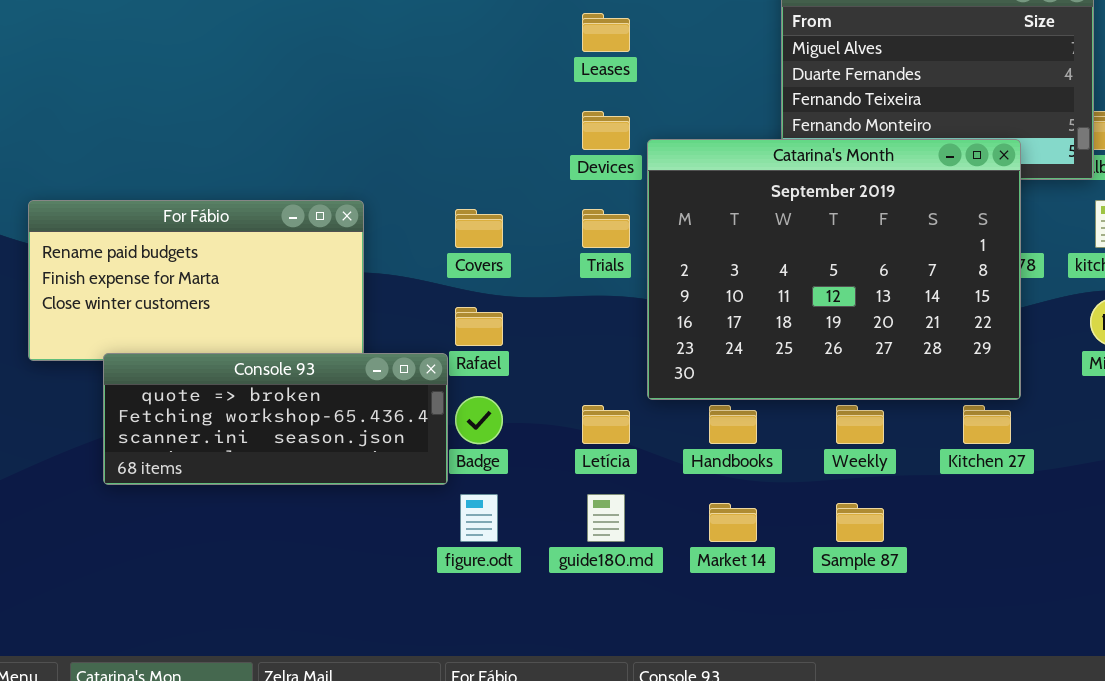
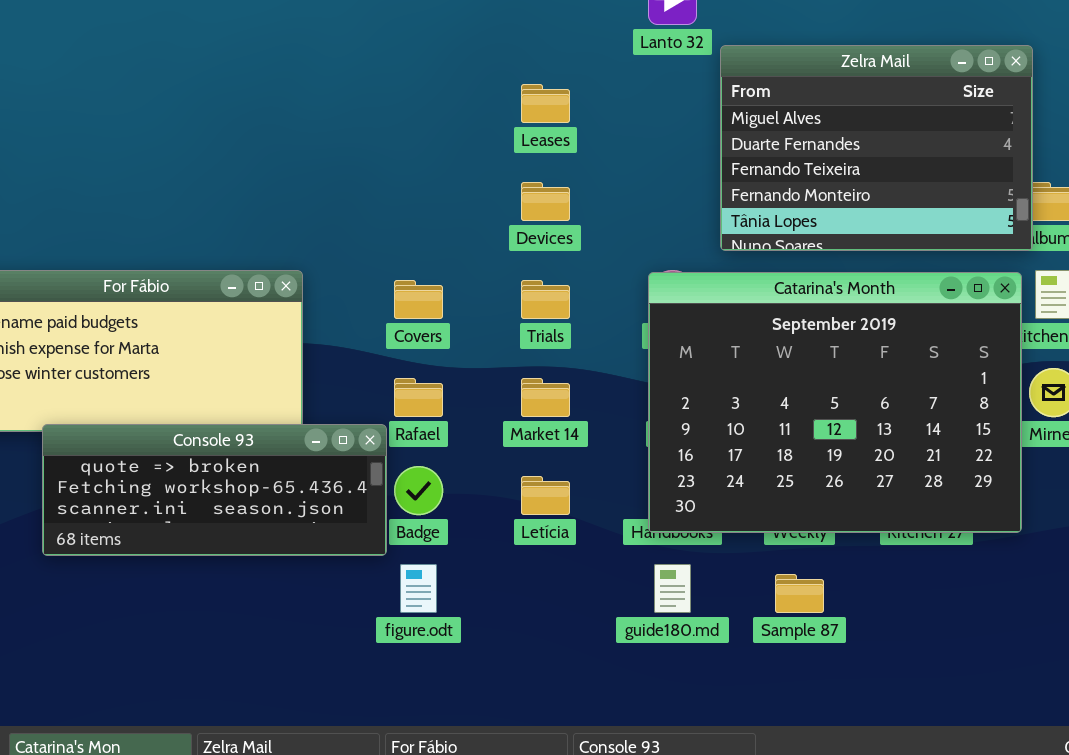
Catarina's Month: [647,139,1021,400] -> [648,272,1022,533], moved
guide180.md: [587,494,625,542] -> [654,564,691,613], moved
Market 14: [709,503,757,542] -> [521,378,570,417], moved

